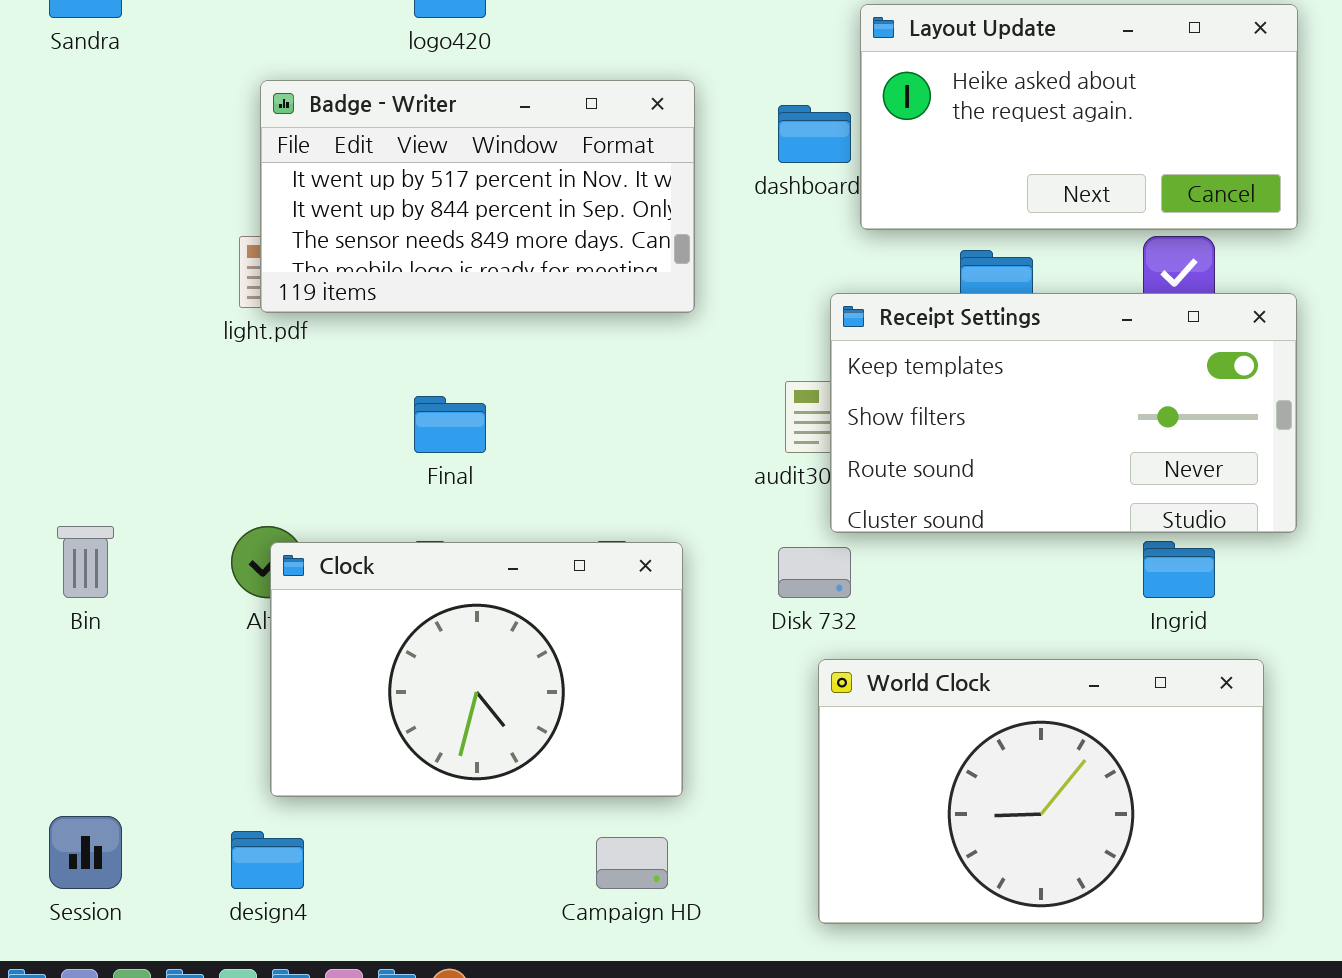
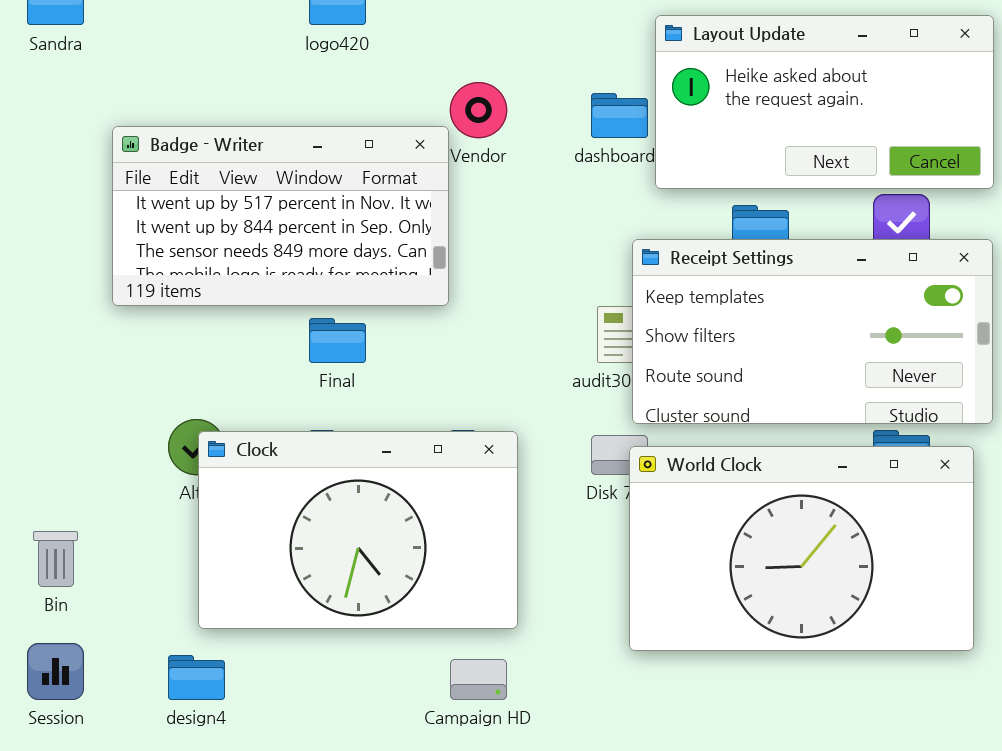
Badge - Writer: [260,80,695,313] -> [112,126,449,306], moved
Bin: [57,526,114,598] -> [33,531,78,587], moved
World Clock: [818,659,1264,924] -> [629,446,974,651], moved

